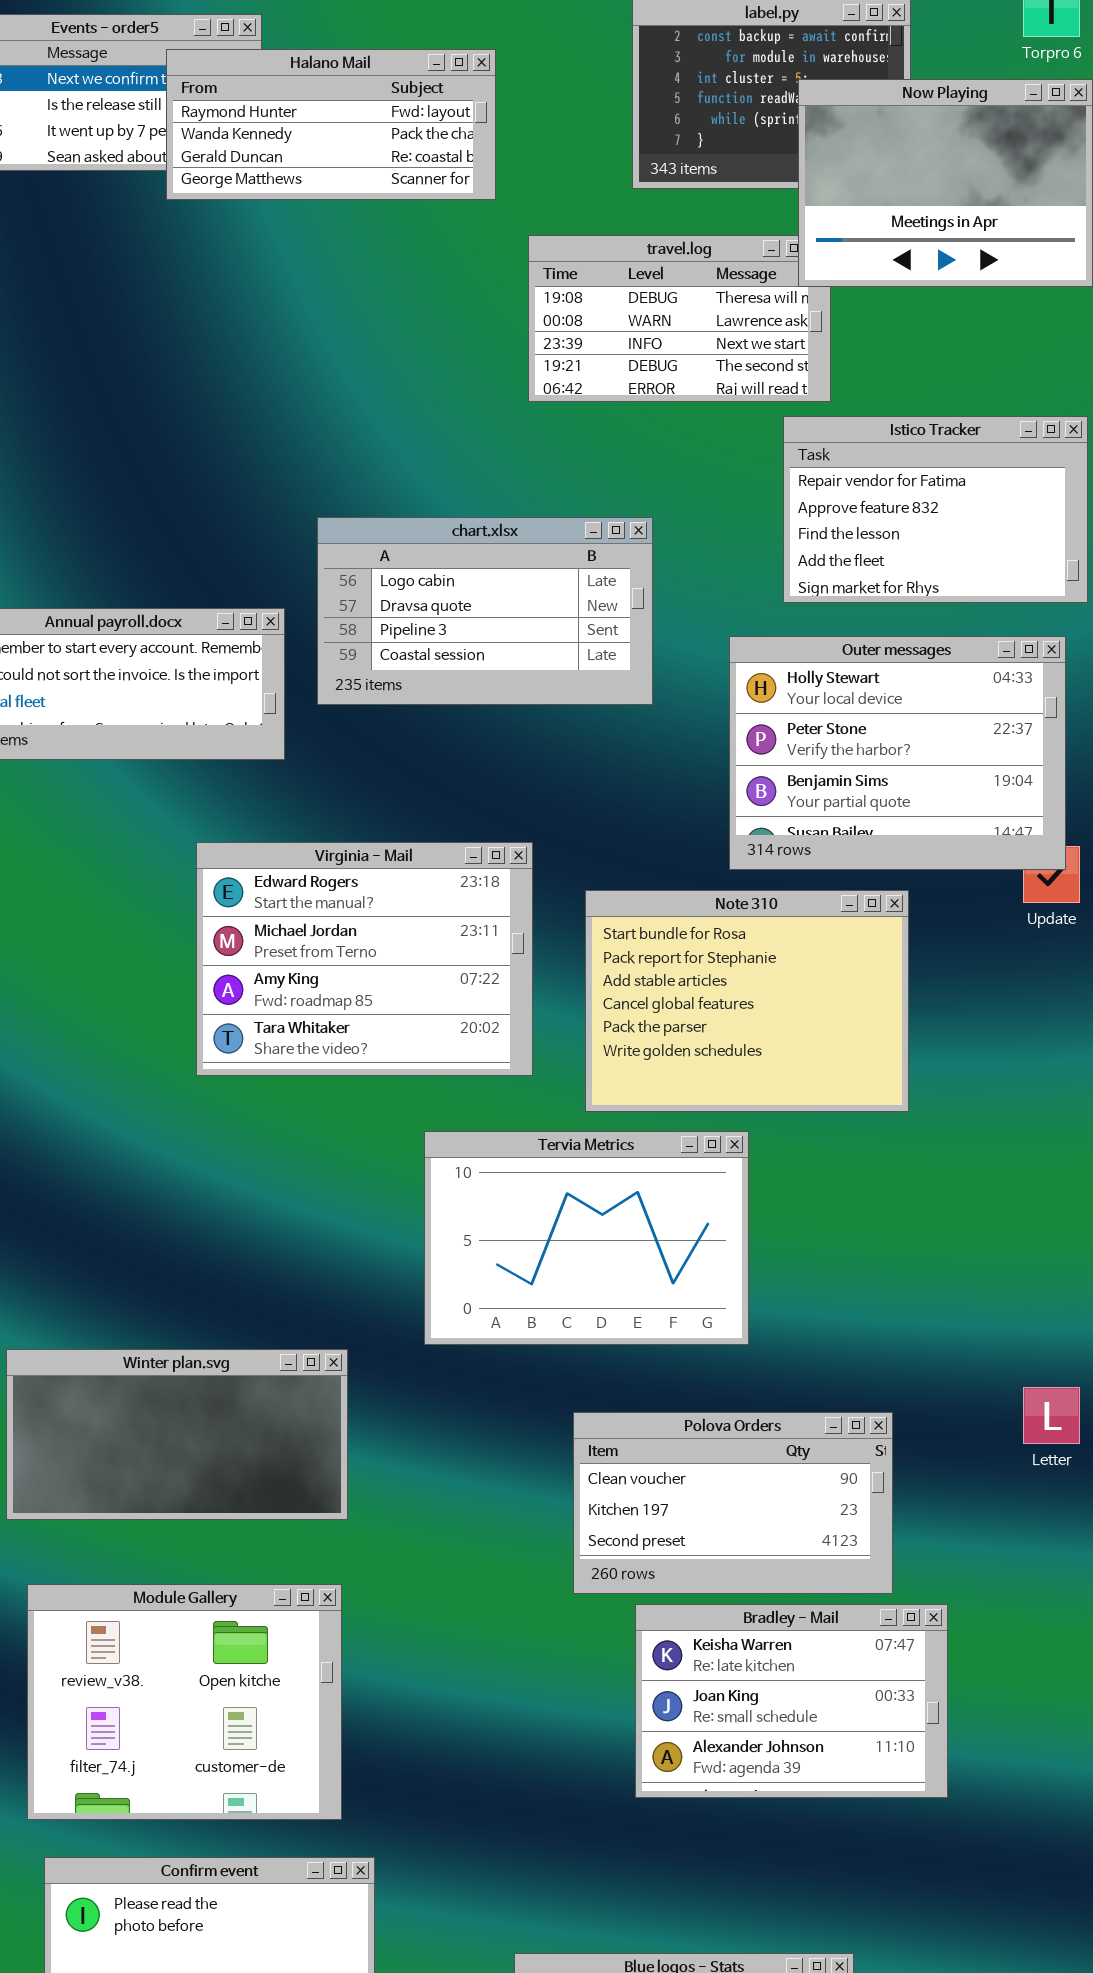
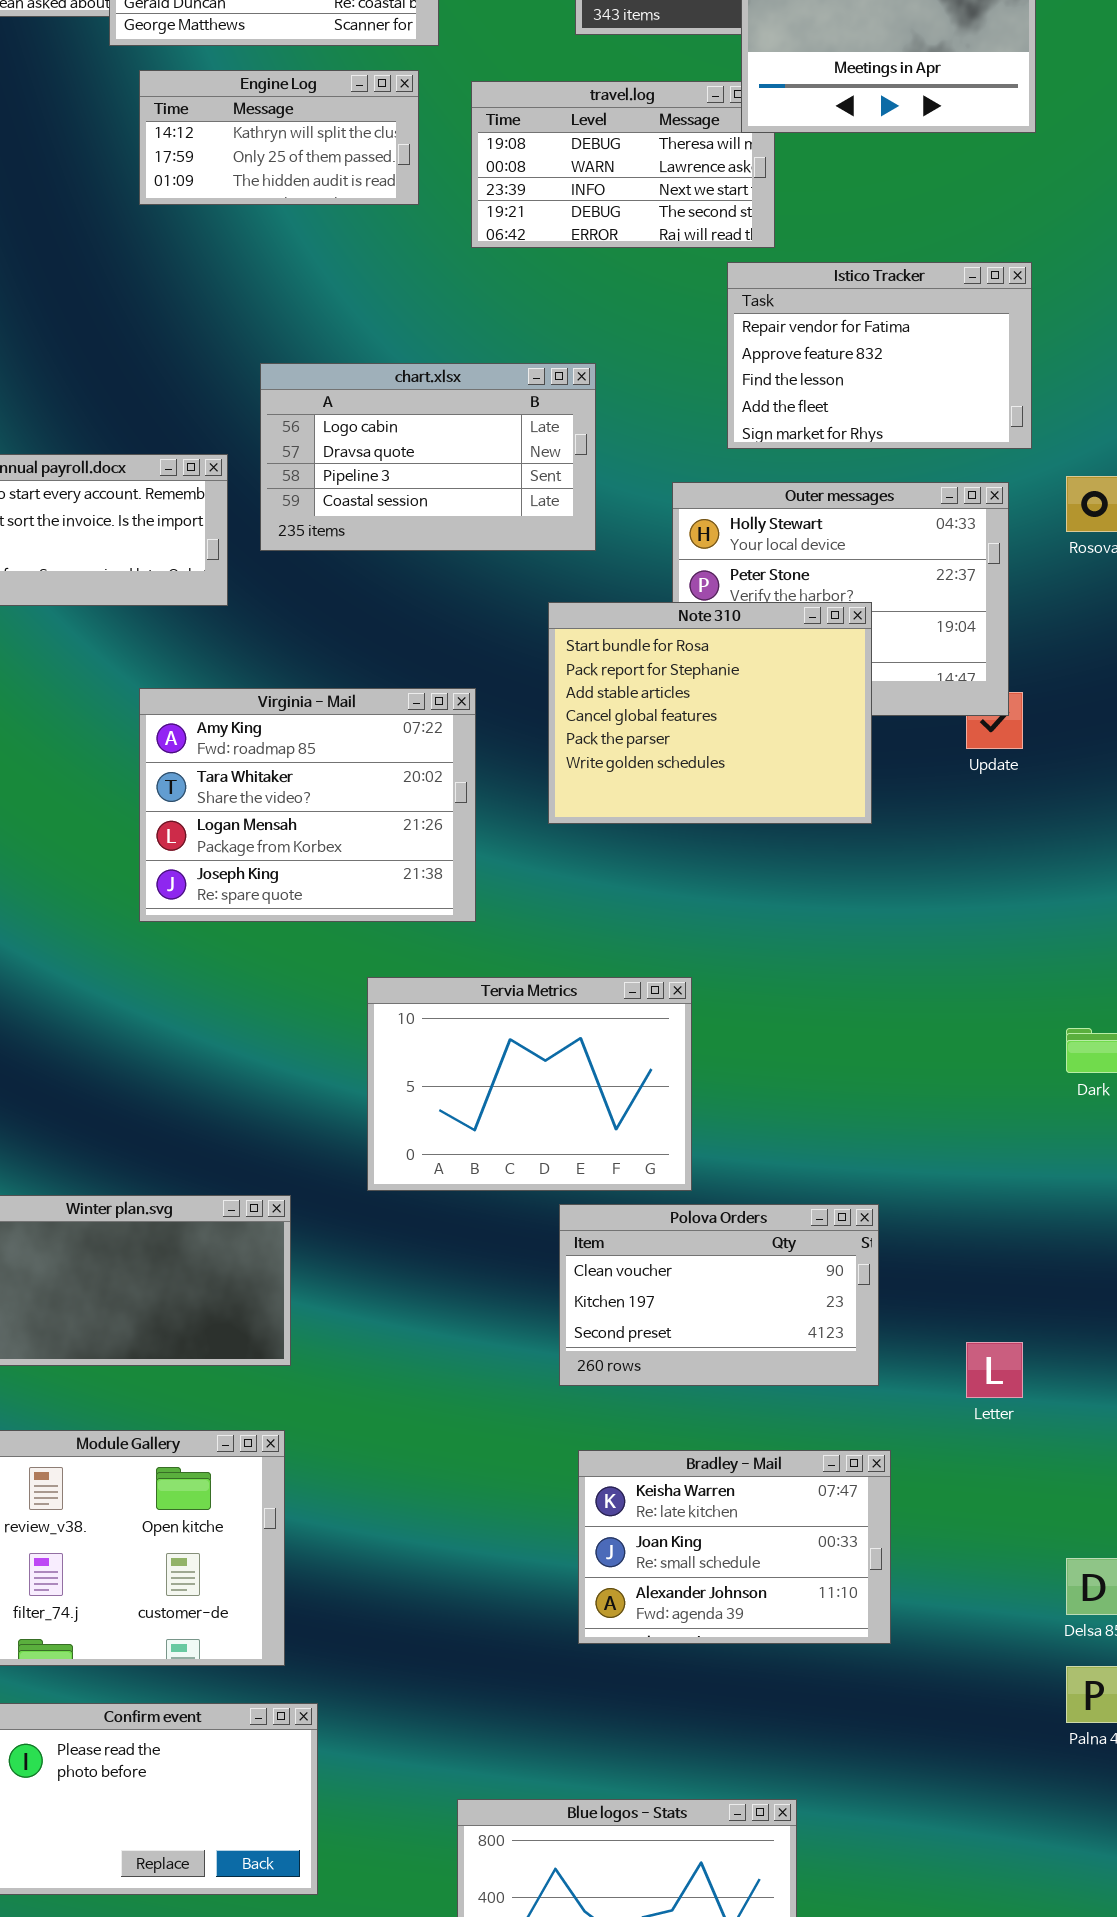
Engine Log: none -> [139,70,419,205], opened
Virginia - Mail: [196,842,533,1076] -> [139,688,476,922], scrolled down 2 rows
Note 310: [585,890,909,1112] -> [548,602,872,824], moved
Letter: [1023,1387,1080,1444] -> [966,1342,1023,1398], moved
Polova Orders: [573,1412,893,1594] -> [559,1204,879,1386], moved

